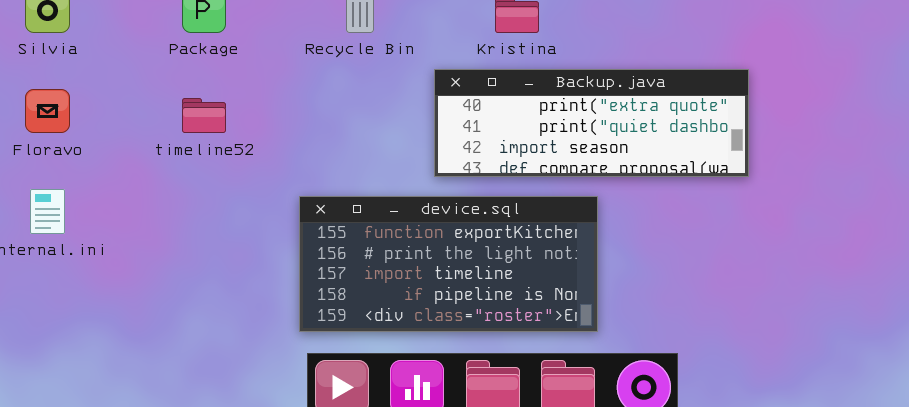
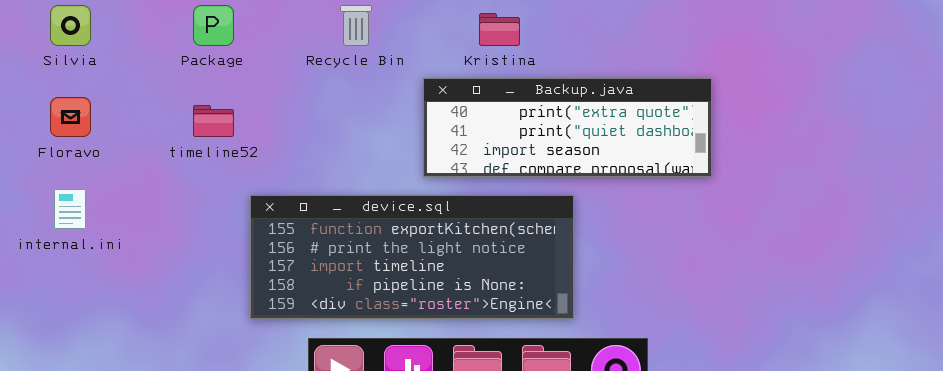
device.sql: [299,196,598,332] -> [250,195,574,319], resized

